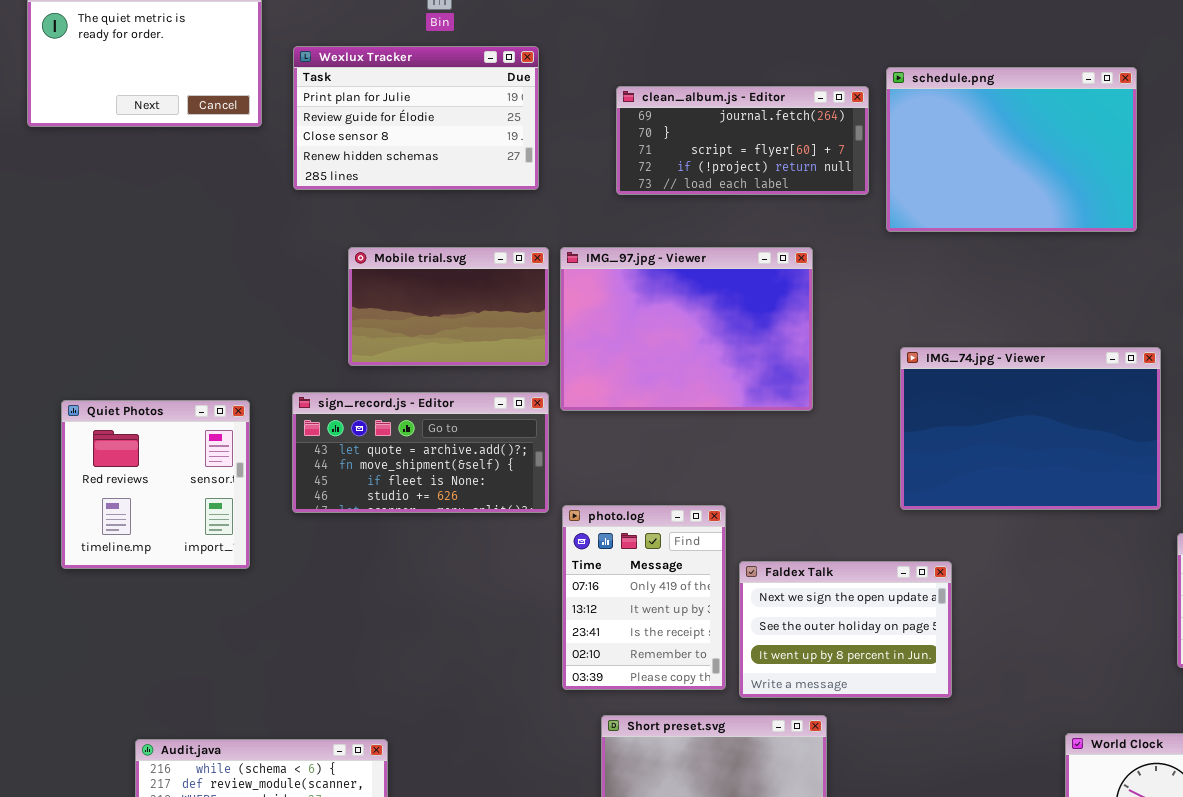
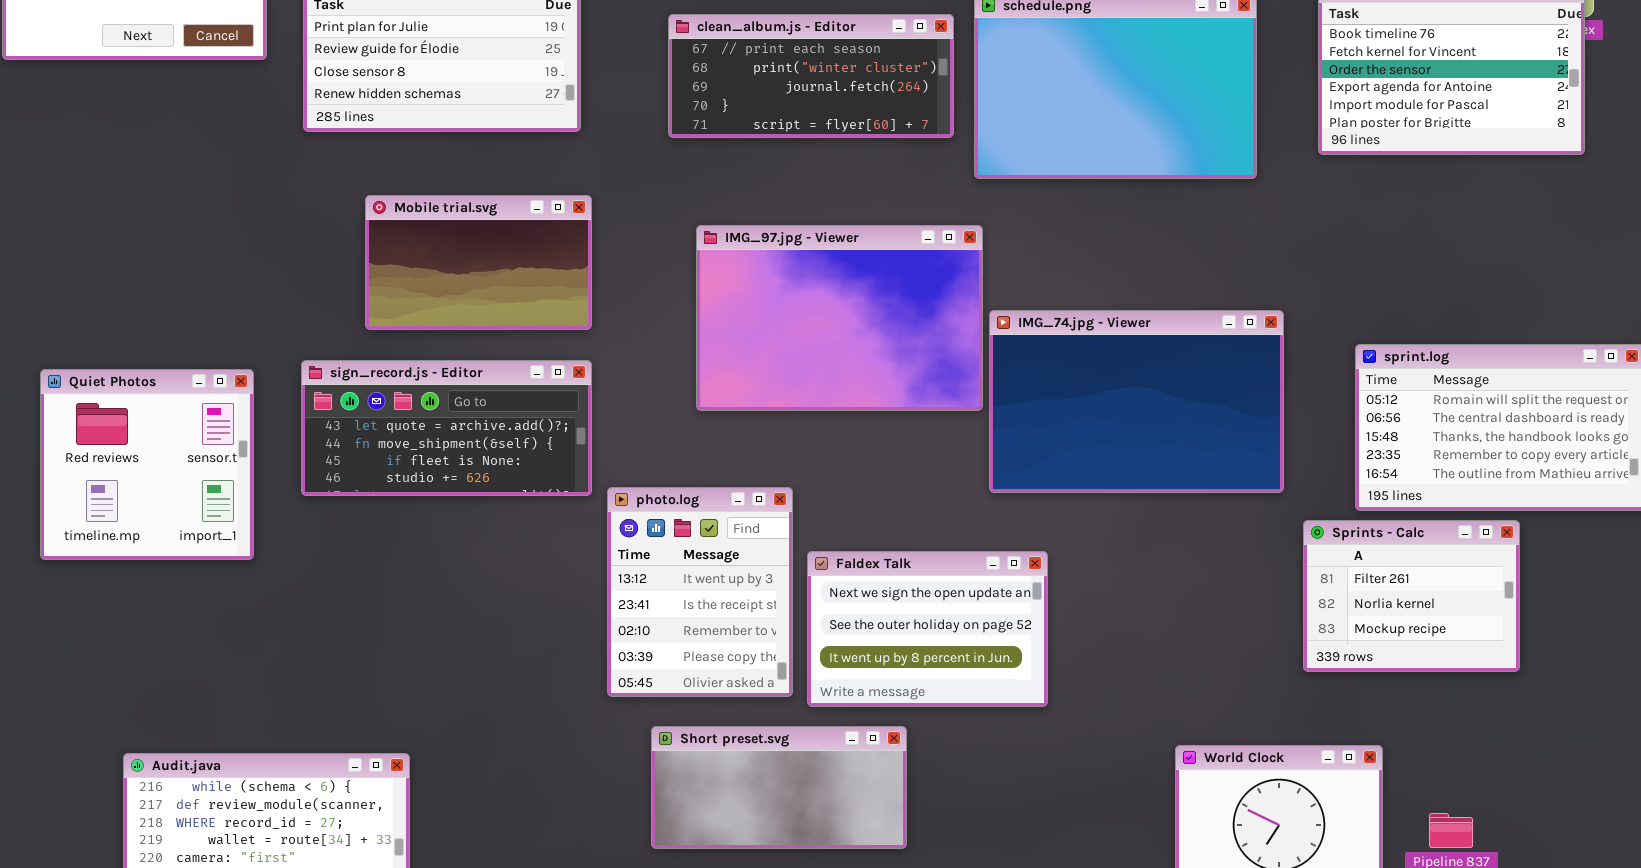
clean_album.js - Editor: [616,86,869,195] -> [668,14,954,138], scrolled up 2 rows
IMG_97.jpg - Viewer: [560,247,813,411] -> [696,225,983,411], moved
photo.log: [562,505,726,690] -> [607,487,793,697], scrolled down 1 row

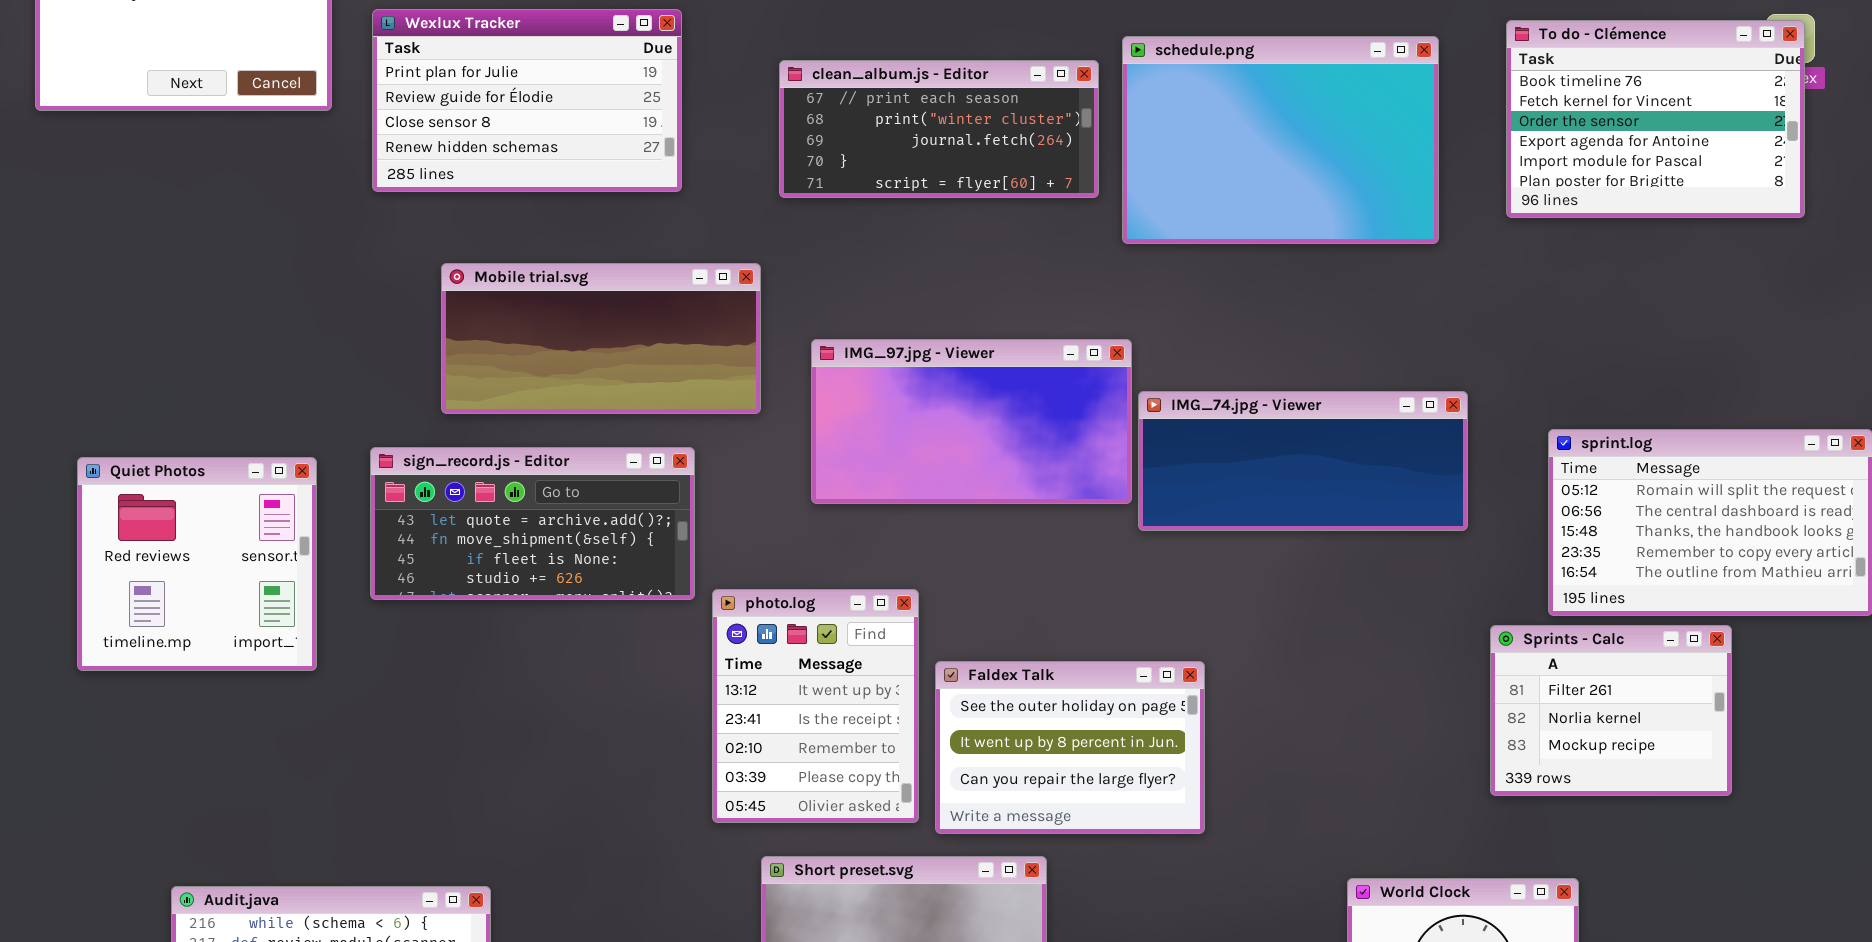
Mobile trial.svg: [365,195,592,330] -> [441,263,761,414], resized
IMG_97.jpg - Viewer: [696,225,983,411] -> [811,339,1132,504], resized
IMG_74.jpg - Viewer: [989,310,1284,493] -> [1138,391,1468,531], resized
Faldex Talk: [807,551,1048,707] -> [935,661,1205,834], scrolled down 1 row

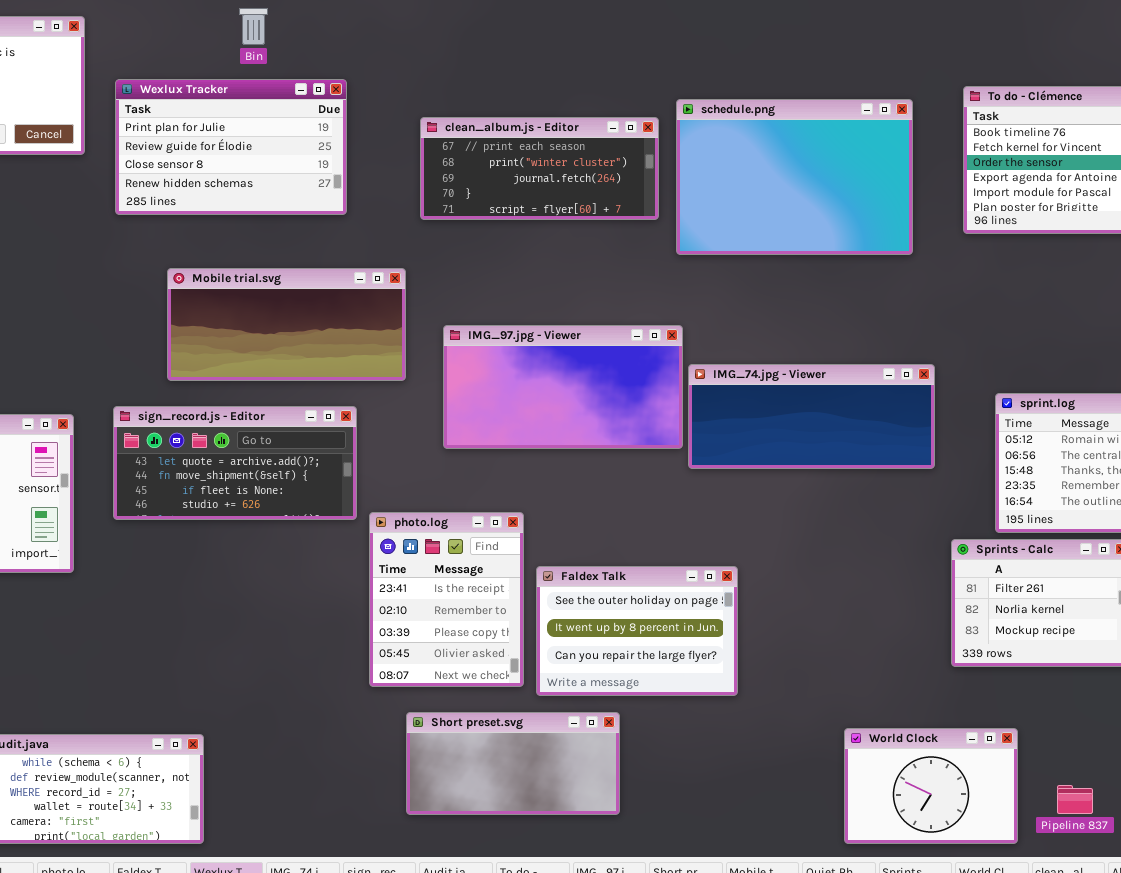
photo.log: [712,589,919,823] -> [369,512,524,687], scrolled down 1 row

